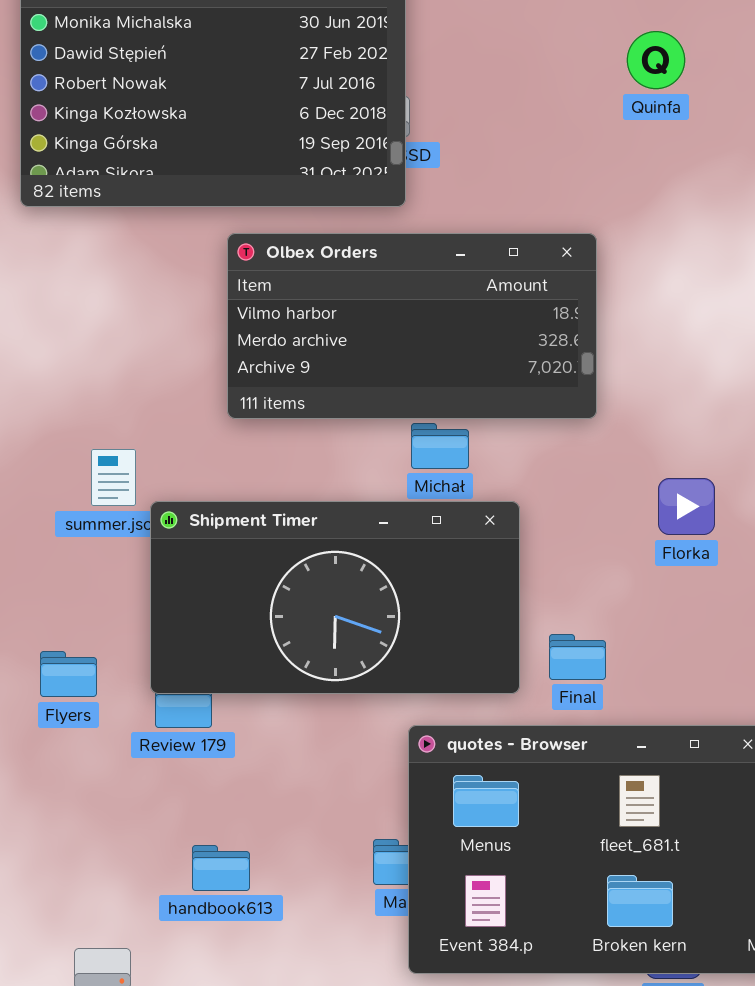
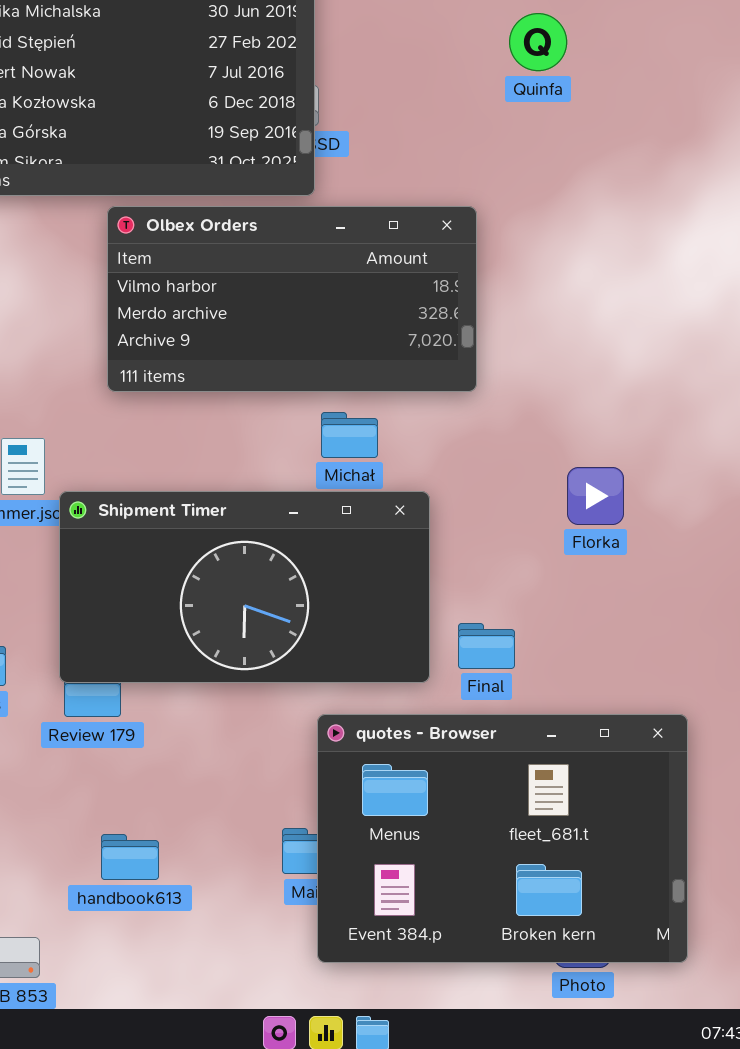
Quinfa: [627,31,685,89] -> [509,13,567,71], moved
Olbex Orders: [227,233,597,419] -> [107,206,477,392], moved

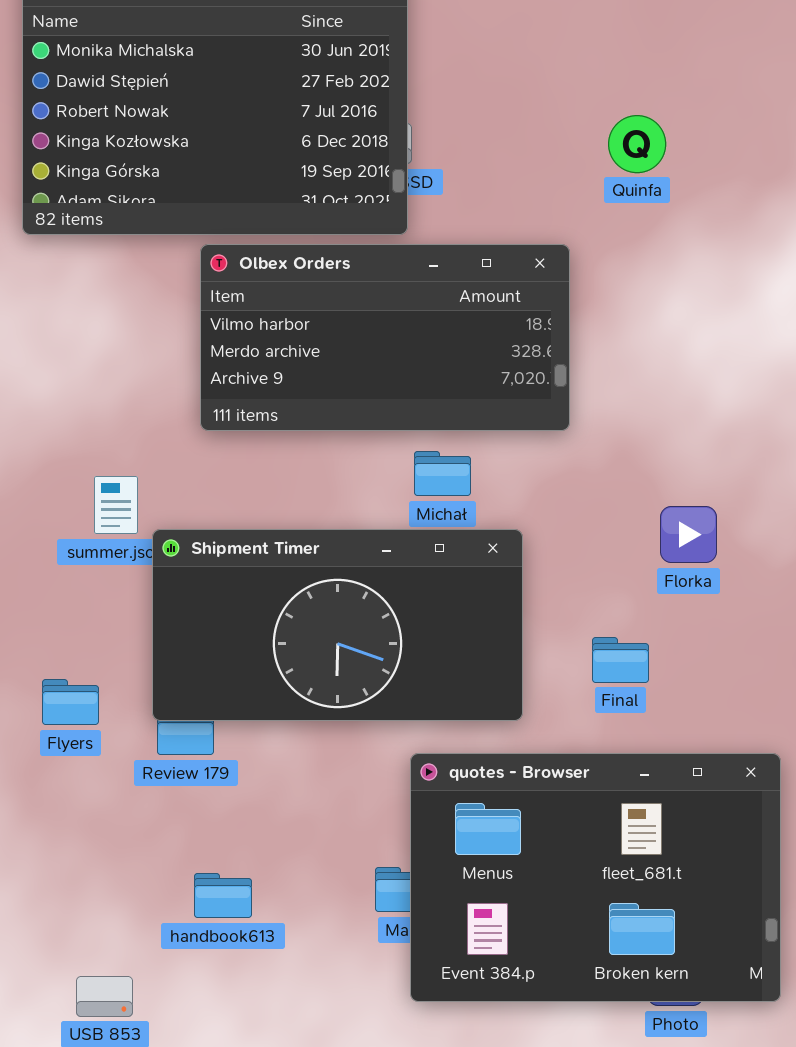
Quinfa: [509,13,567,71] -> [608,115,666,173], moved
Final: [458,623,515,669] -> [592,637,649,683], moved

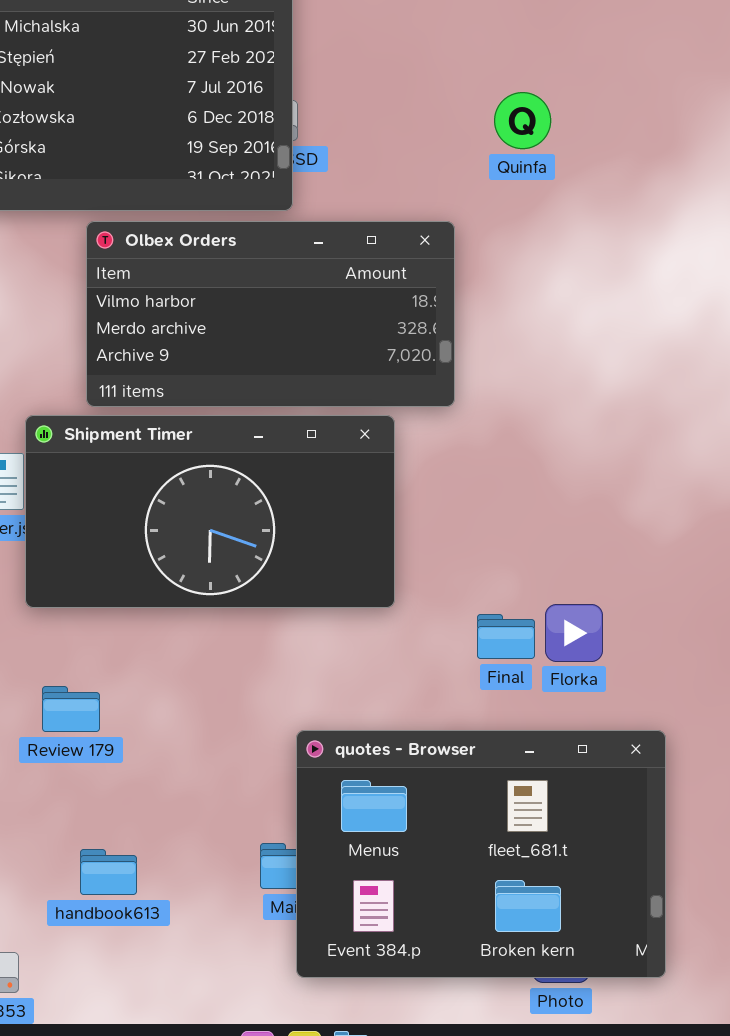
Florka: [660,506,717,563] -> [545,604,603,662], moved
Shipment Timer: [152,529,523,721] -> [25,415,395,608], moved

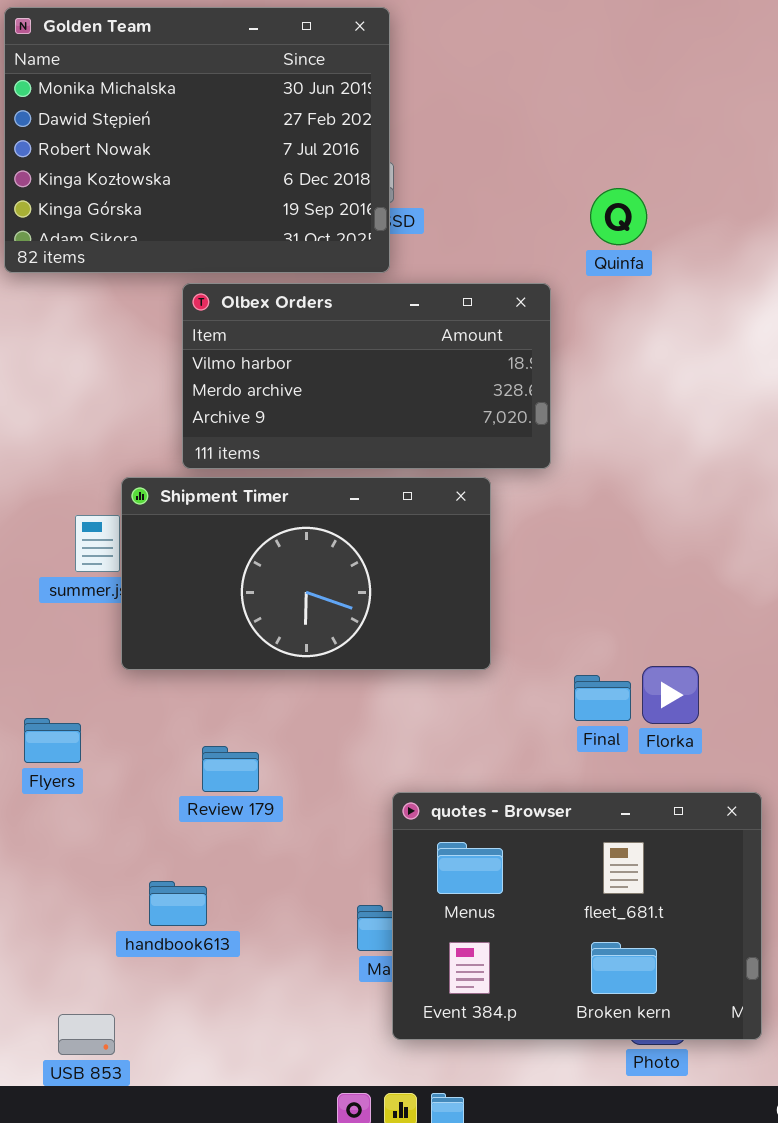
Quinfa: [494,92,551,149] -> [590,188,647,245], moved
Review 179: [42,686,100,732] -> [202,746,259,792], moved
handbook613: [80,849,137,895] -> [149,881,207,926], moved

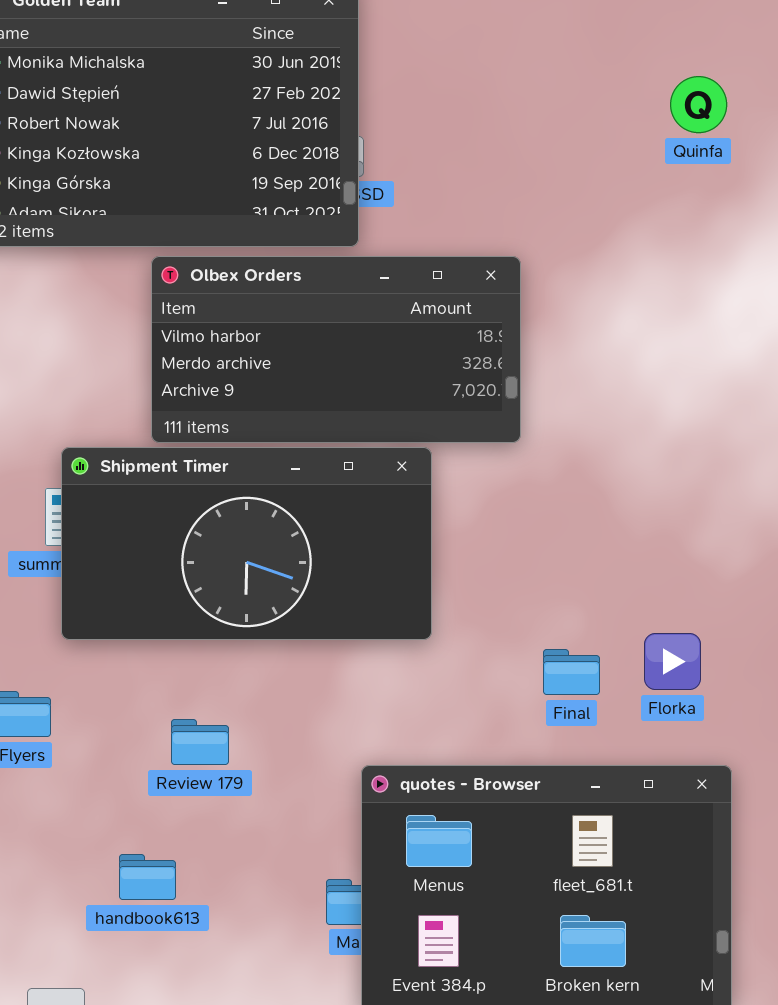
Quinfa: [590,188,647,245] -> [670,76,727,133], moved
Shipment Timer: [121,477,491,670] -> [61,447,432,640], moved
Florka: [642,666,699,724] -> [644,633,701,690], moved

